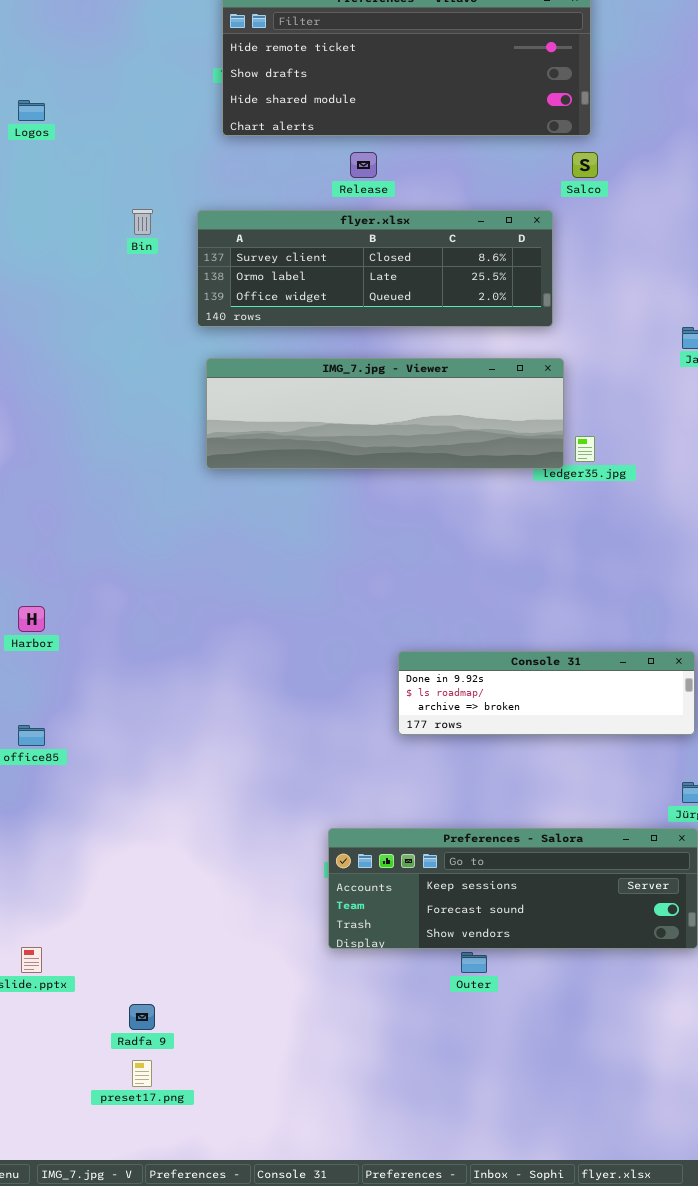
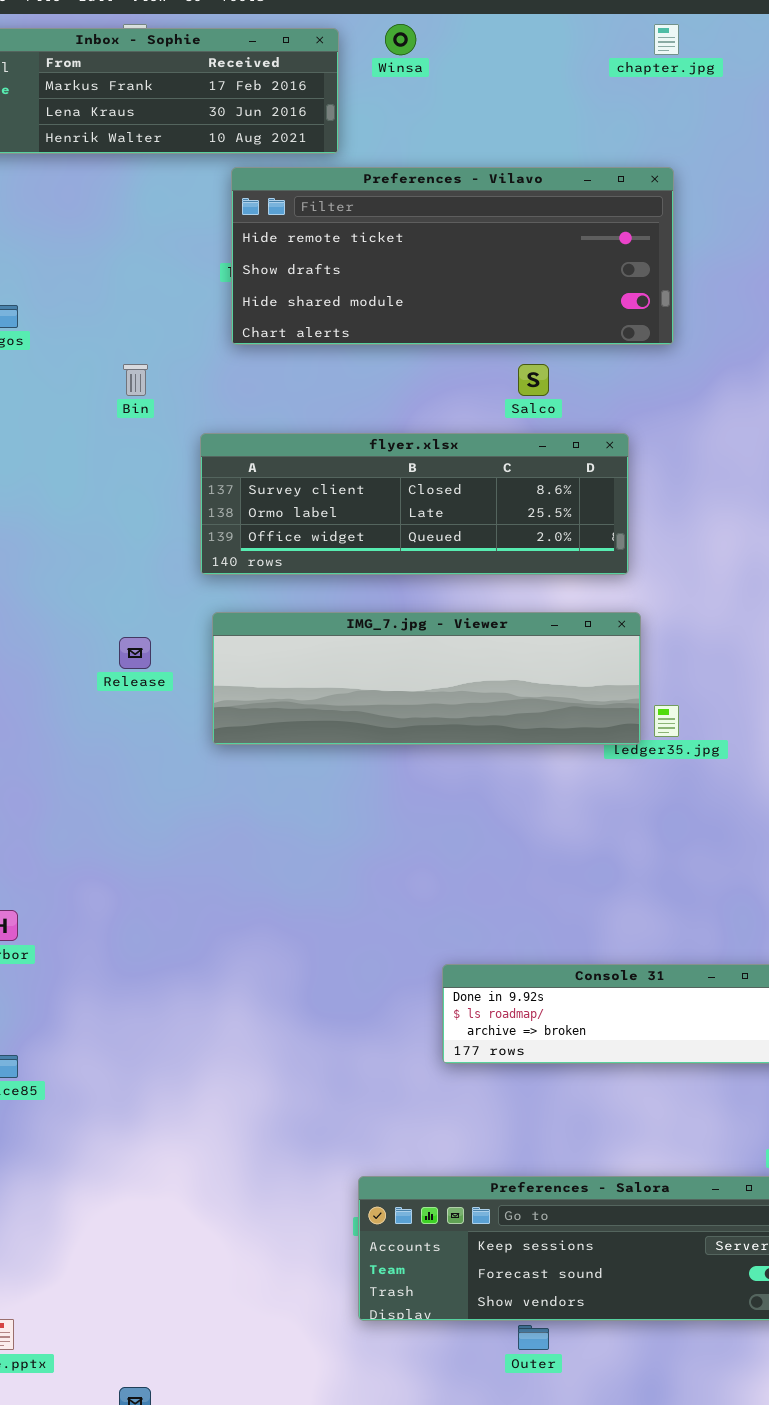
Release: [350,152,377,178] -> [119,637,151,669], moved
Salco: [572,152,598,178] -> [518,364,549,396], moved
Bin: [132,209,153,235] -> [123,364,148,396], moved

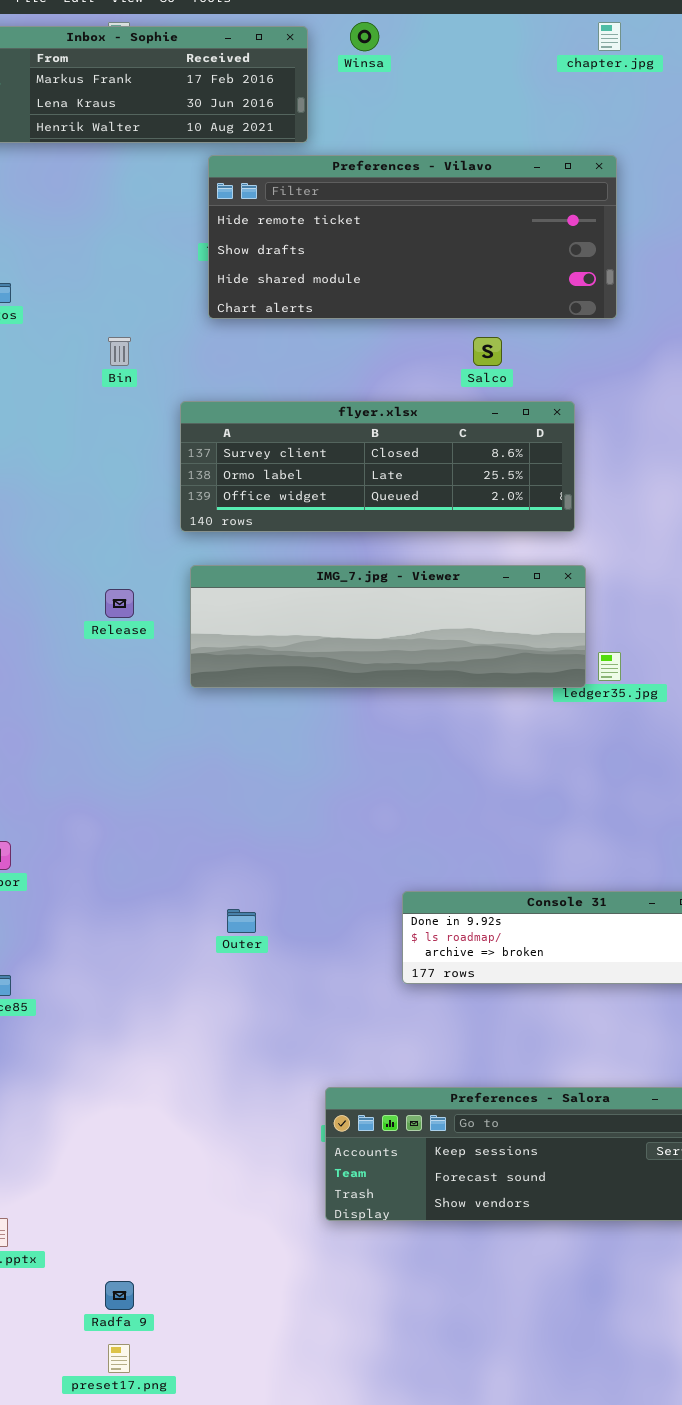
Outer: [518,1325,549,1350] -> [227,909,256,933], moved

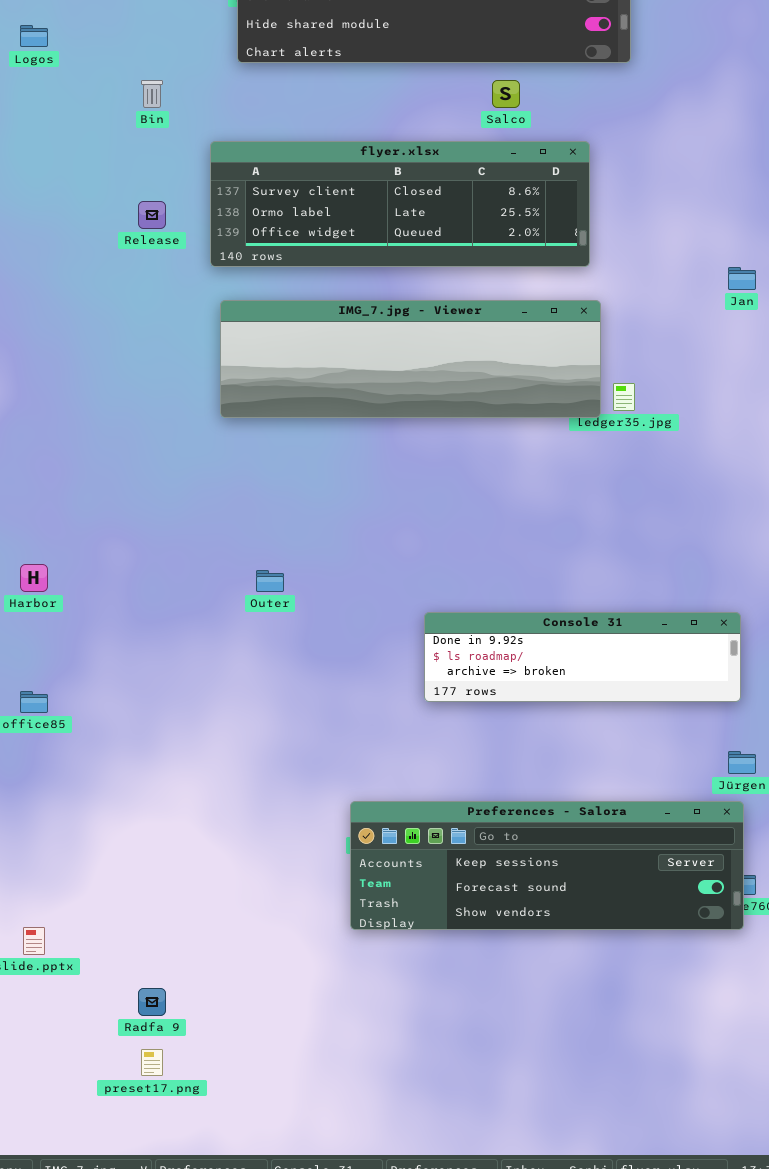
Release: [105,589,134,618] -> [138,201,166,229], moved
Outer: [227,909,256,933] -> [256,570,284,592], moved

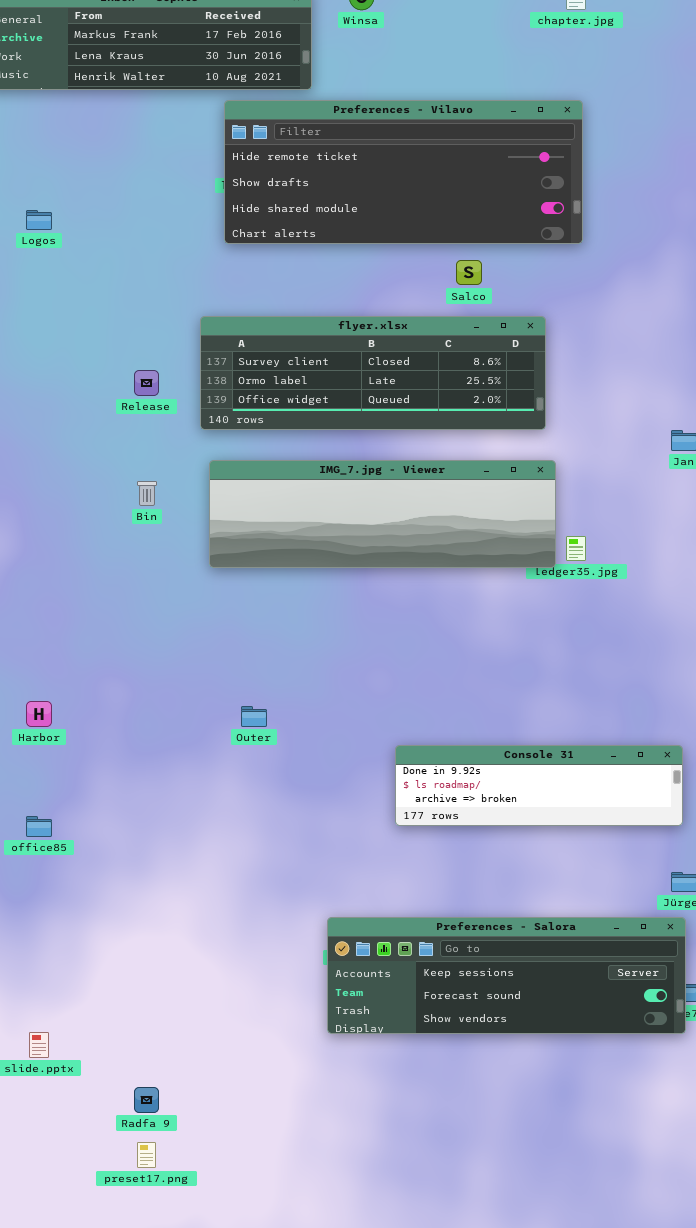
Bin: [141,80,163,108] -> [137,481,157,506], moved

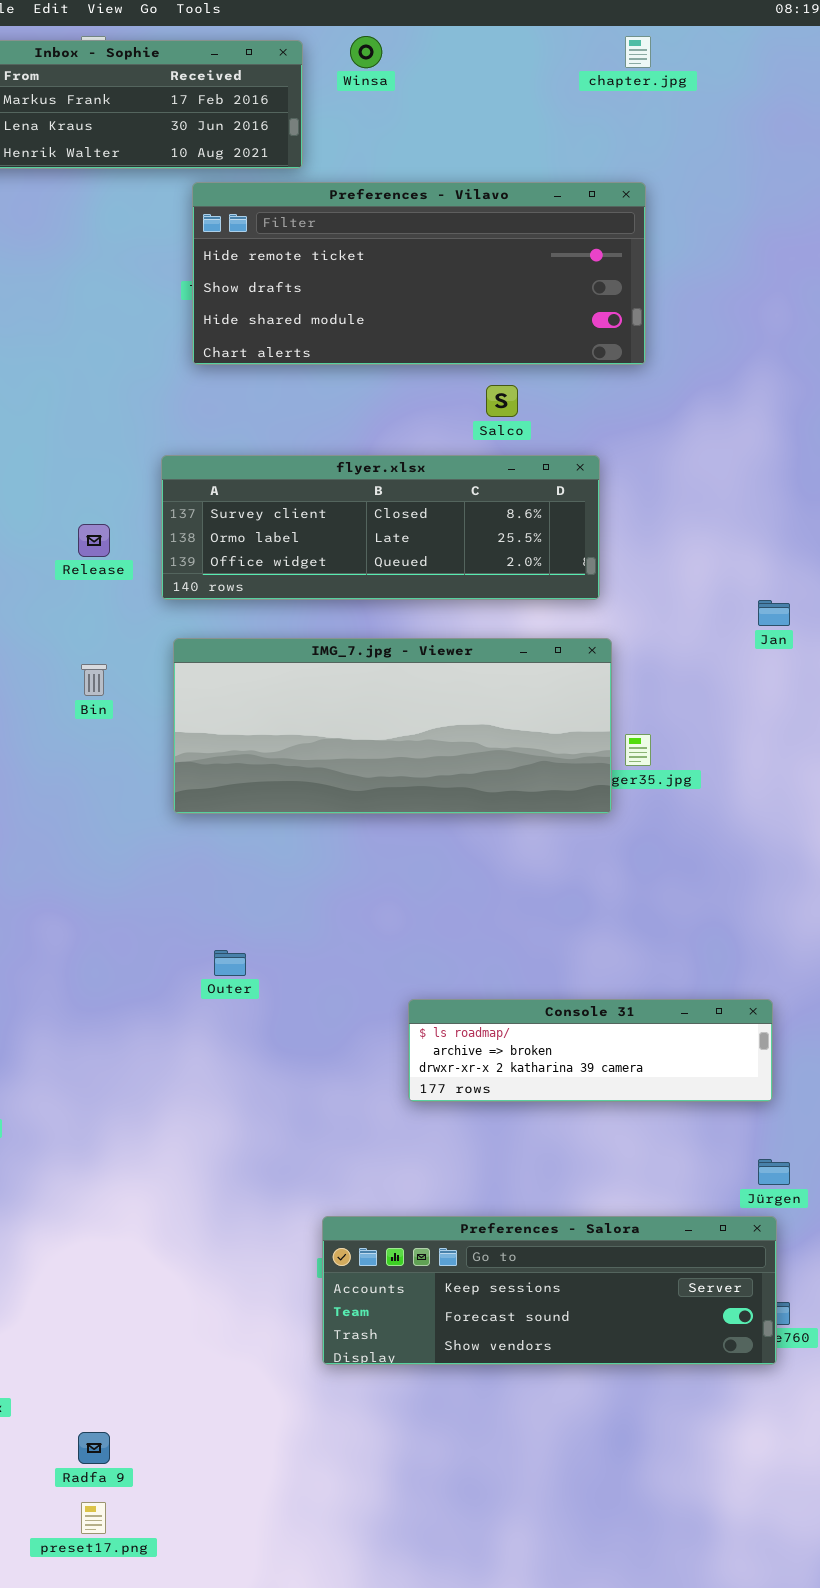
IMG_7.jpg - Viewer: [209,460,556,568] -> [173,638,612,814], resized
Console 31: [395,745,683,826] -> [408,999,773,1102], scrolled down 1 row

